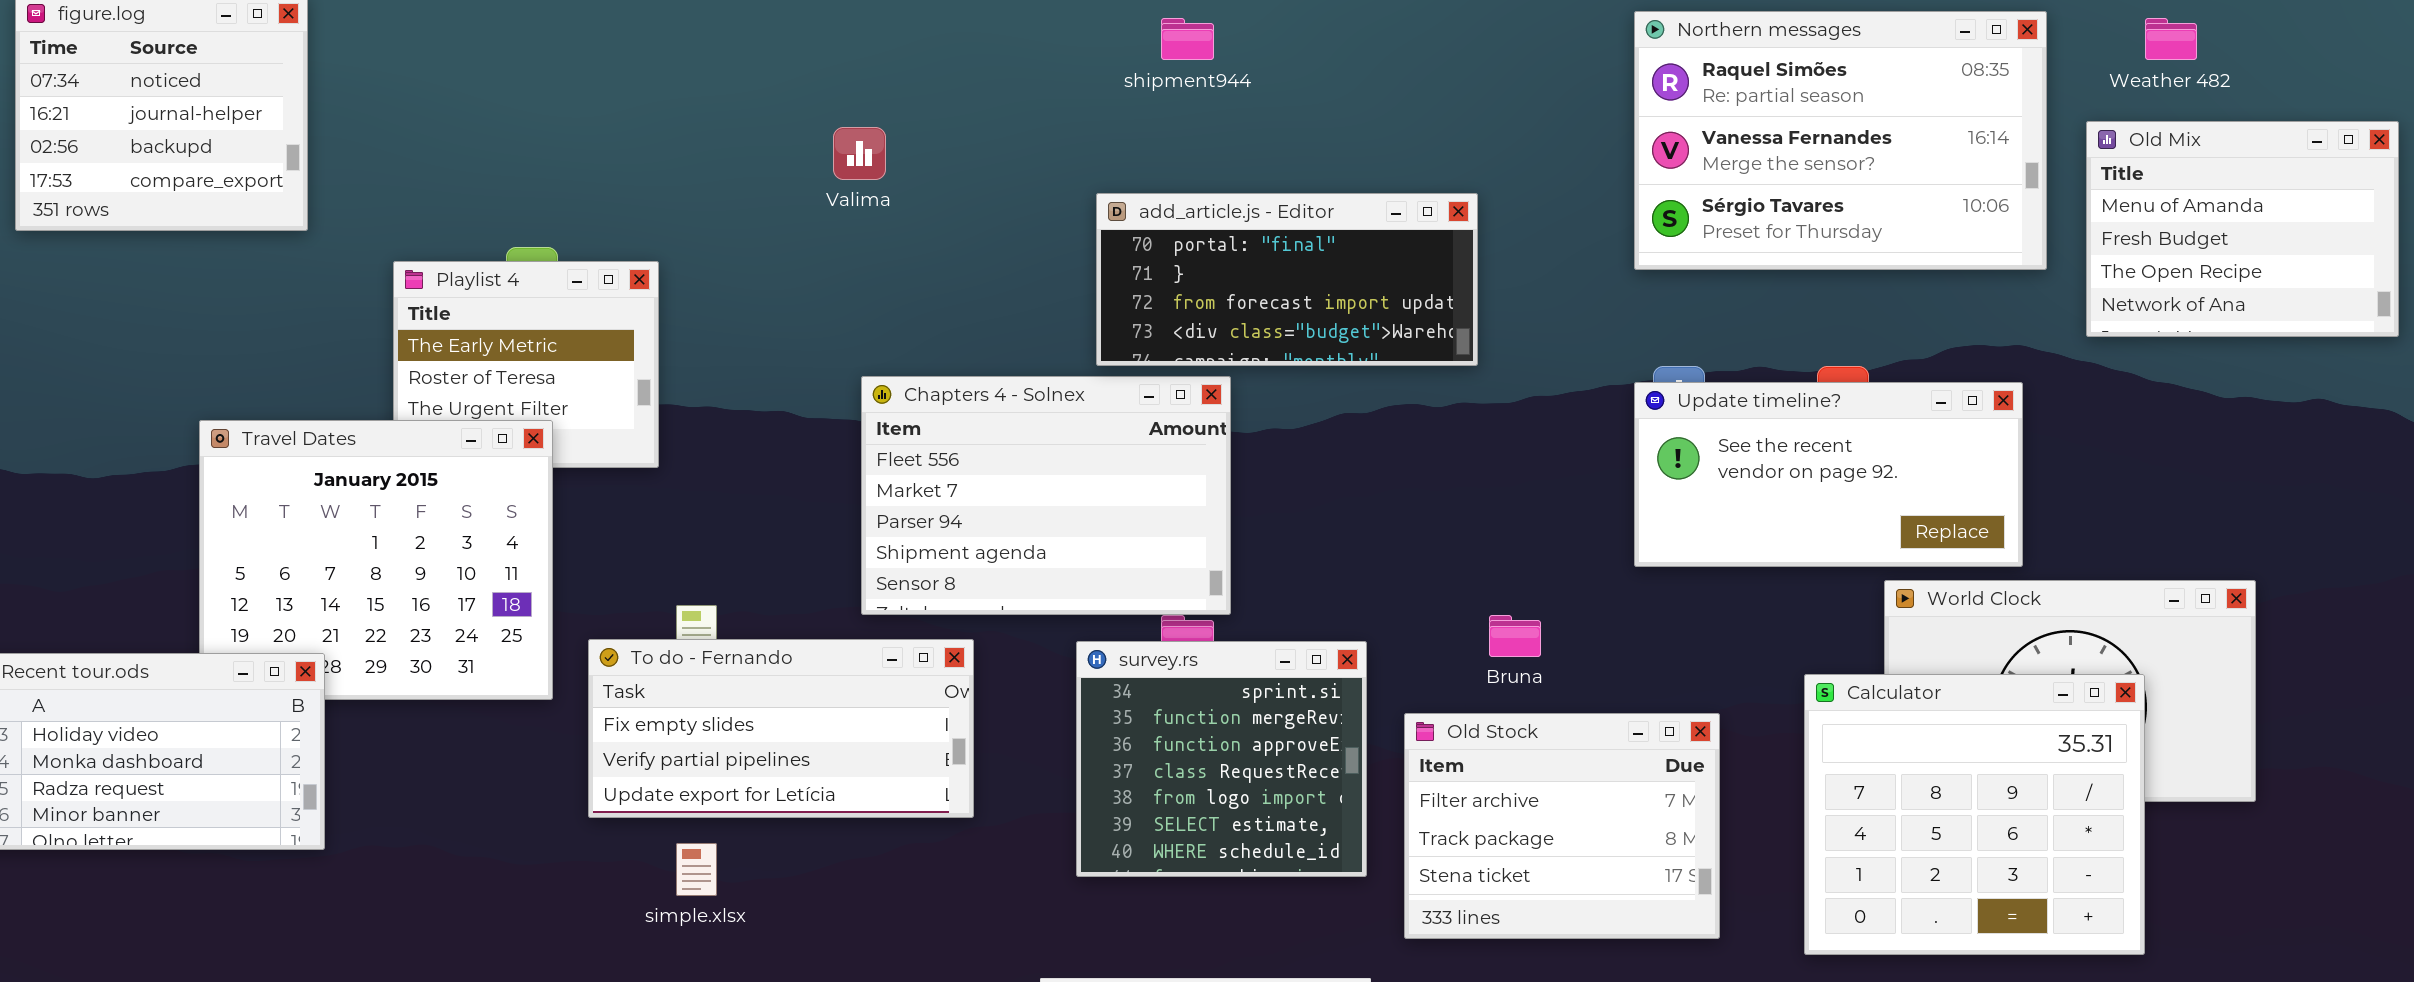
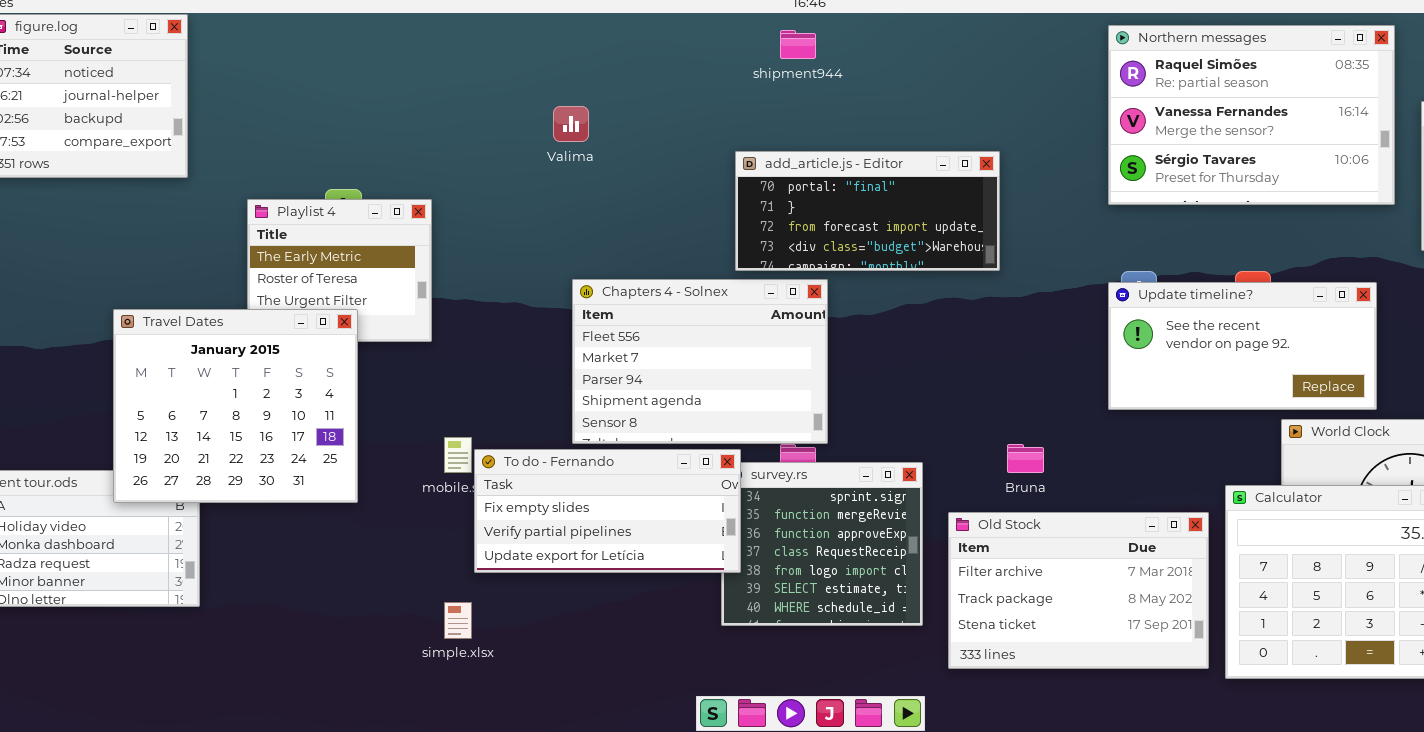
Travel Dates: [199,420,553,700] -> [113,309,358,503], raised
To do - Fernando: [588,639,974,818] -> [474,449,741,573], moved
Old Stock: [1404,713,1720,939] -> [948,512,1209,669], resized

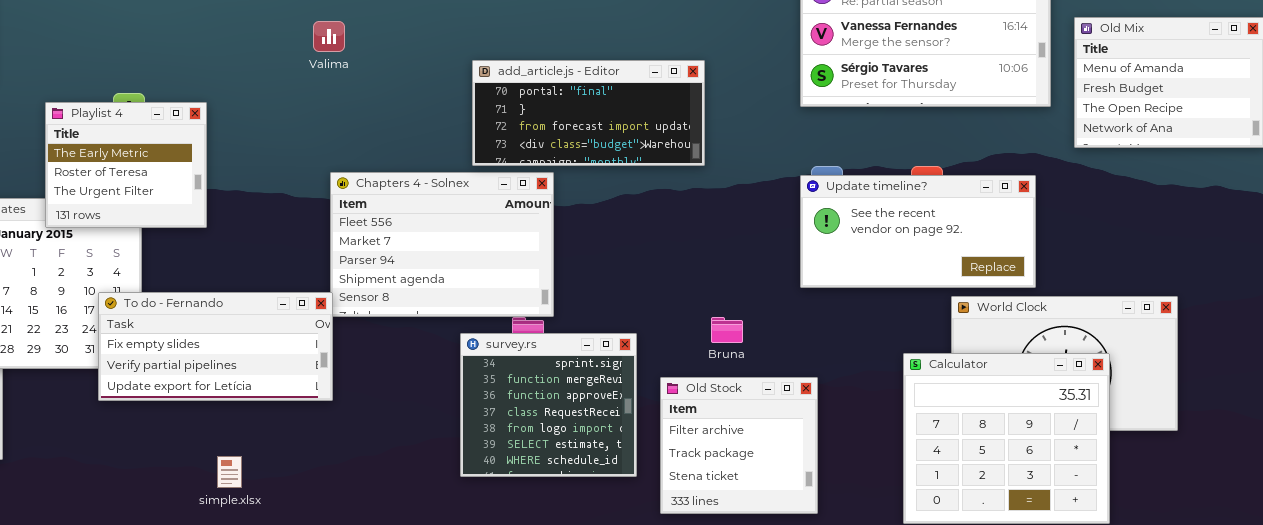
Playlist 4: [247,199,432,342] -> [45,102,207,228], raised
To do - Fernando: [474,449,741,573] -> [98,292,333,401], moved
Old Stock: [948,512,1209,669] -> [660,377,818,514], resized

